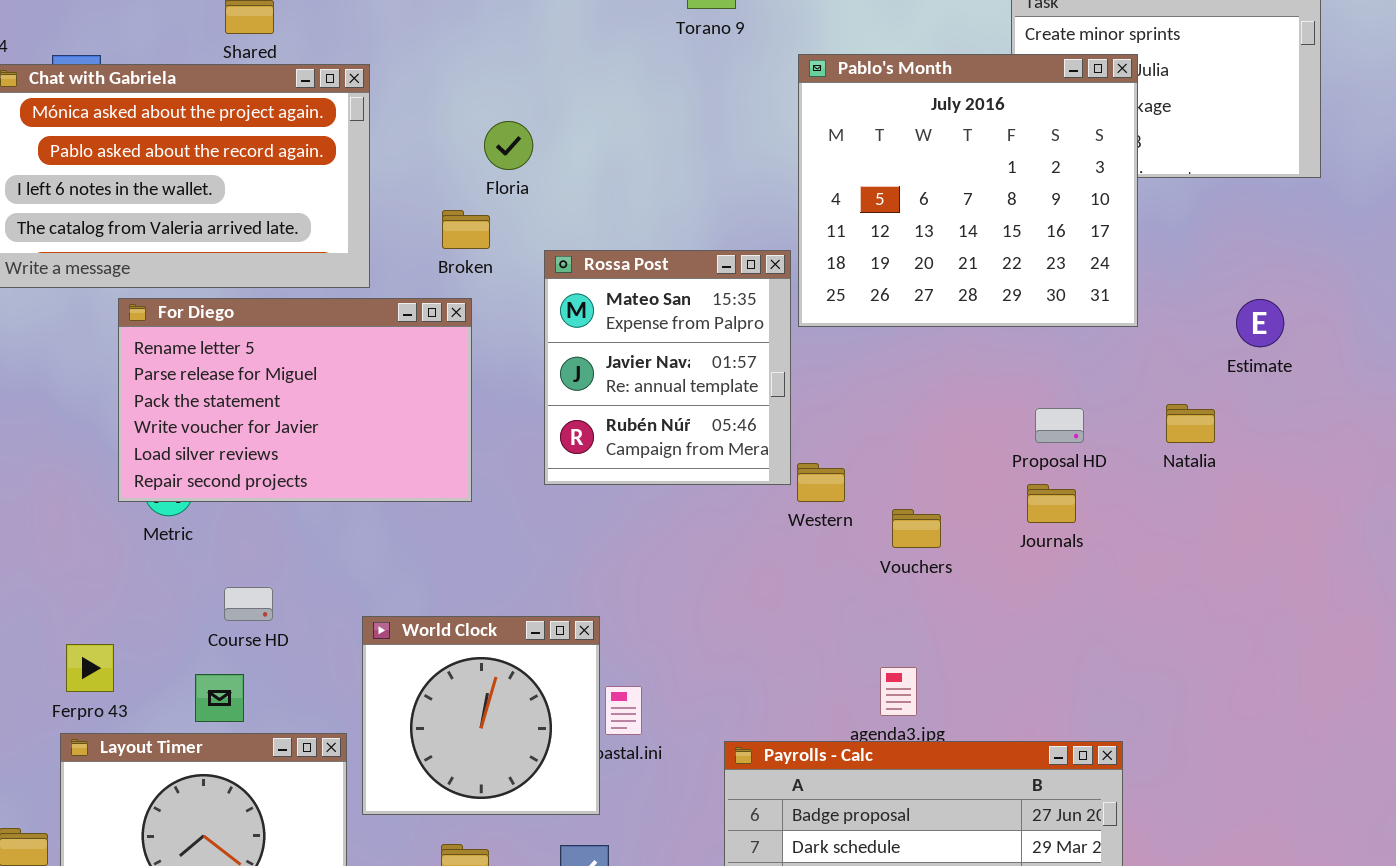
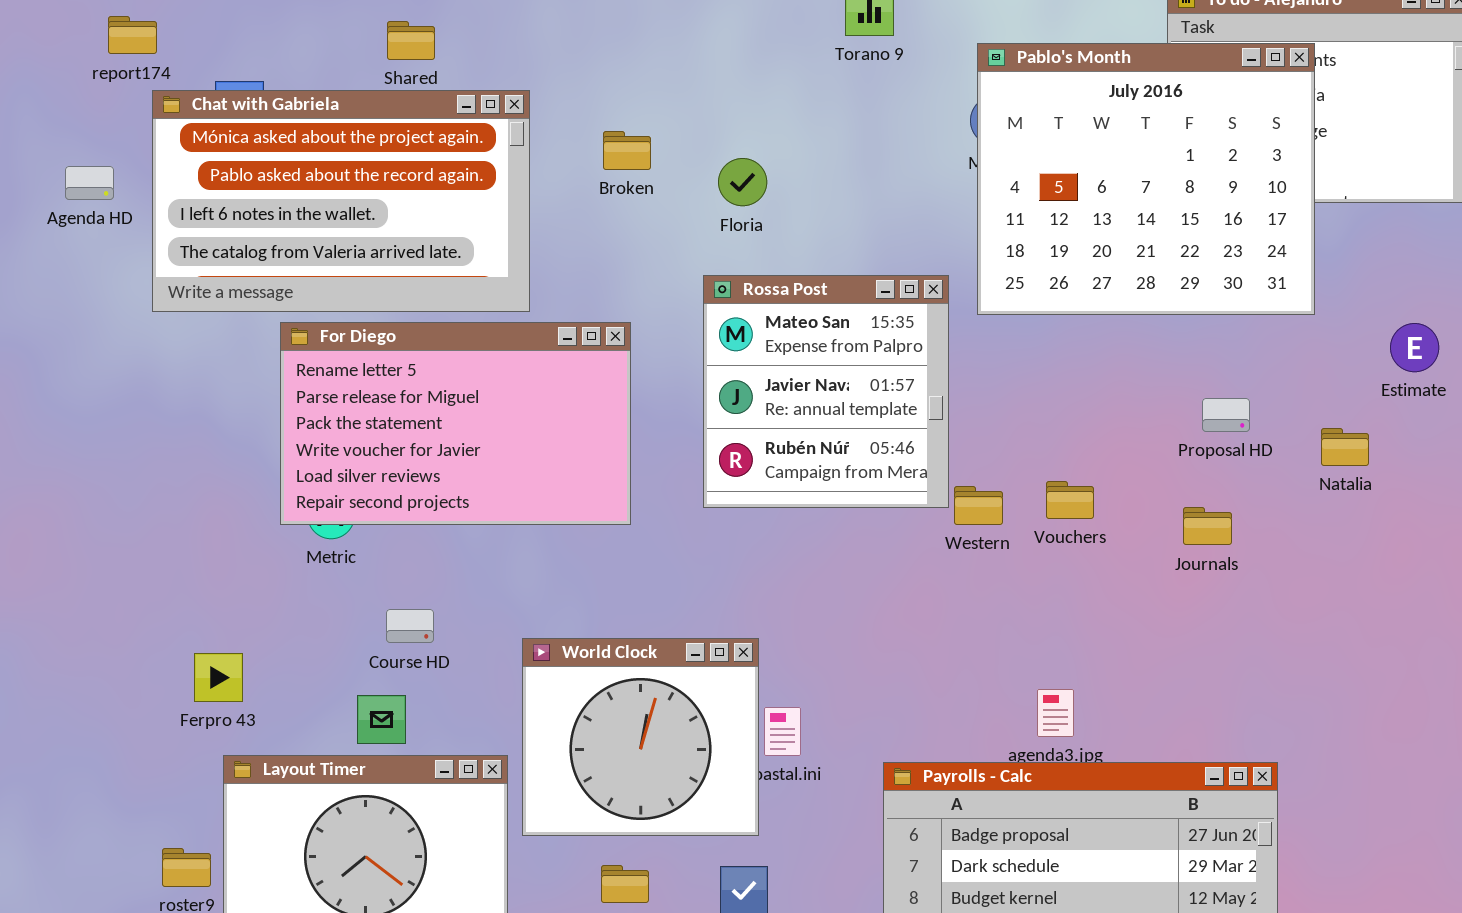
Pablo's Month: [798,54,1138,327] -> [977,43,1315,315], moved
Floria: [484,121,533,170] -> [718,158,767,206], moved
Broken: [442,210,490,249] -> [603,131,651,170], moved
Proposal HD: [1035,408,1084,443] -> [1202,398,1250,432], moved
Vouchers: [892,509,941,548] -> [1046,481,1094,519], moved
Ferpro 43: [66,644,114,692] -> [194,653,243,702], moved

